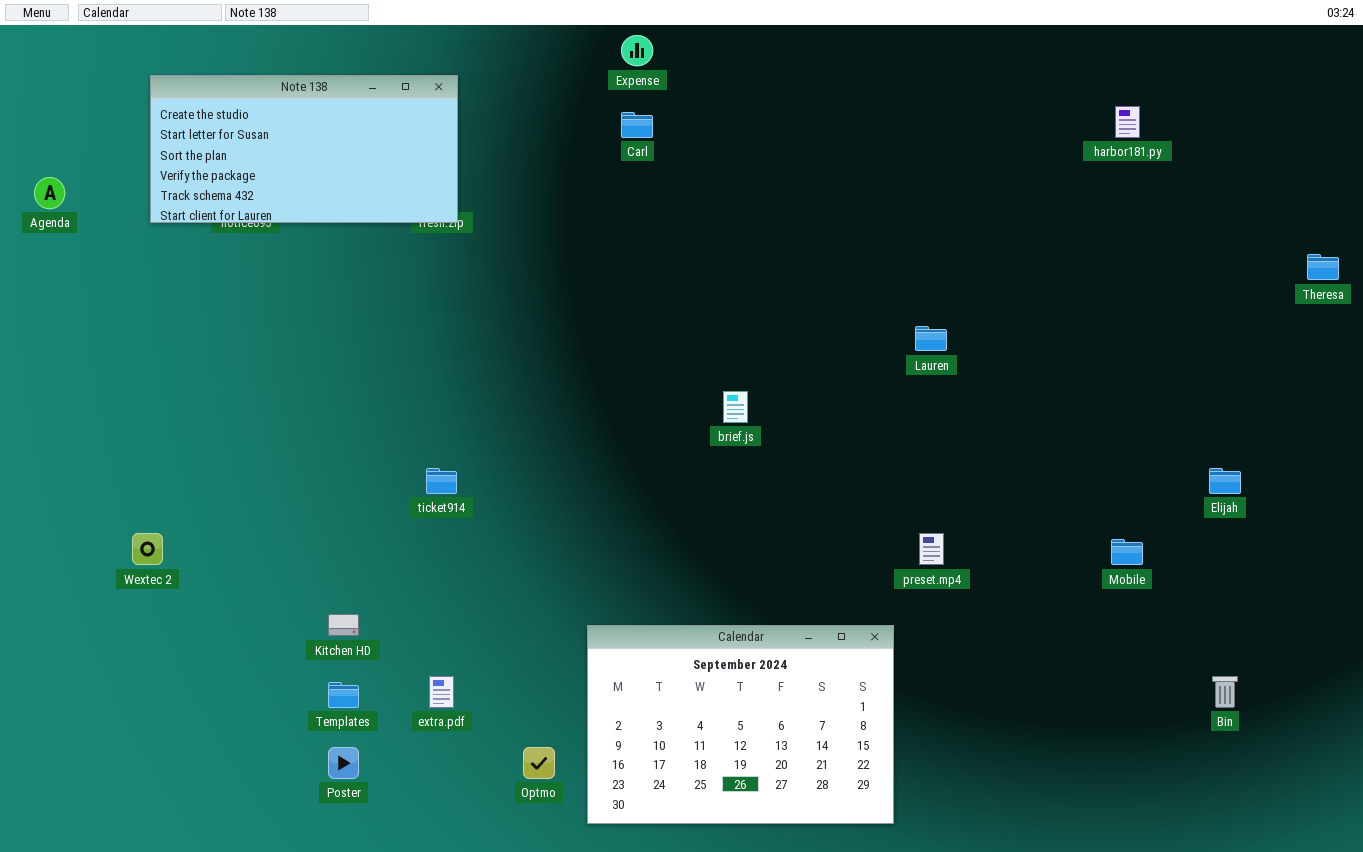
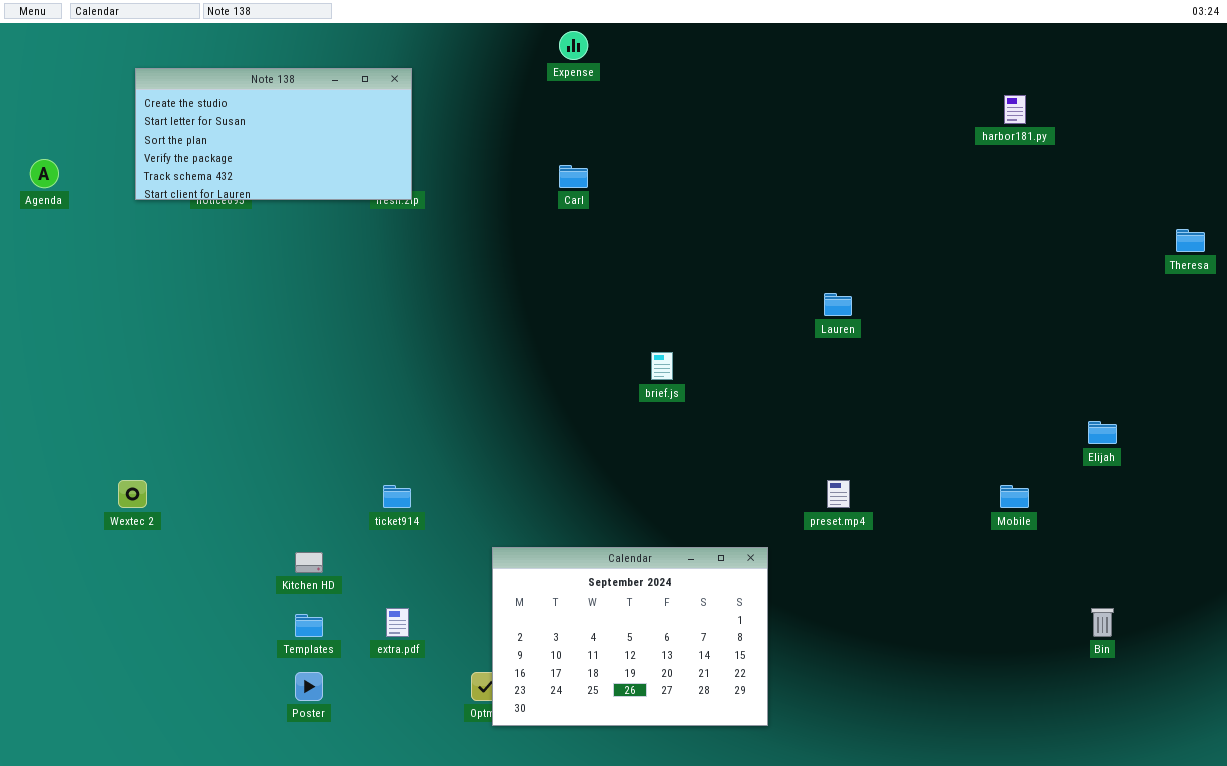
Carl: [621,112,653,138] -> [559,165,588,188], moved
ticket914: [426,468,457,494] -> [383,485,411,508], moved
Calendar: [587,625,894,824] -> [492,547,768,726], moved

